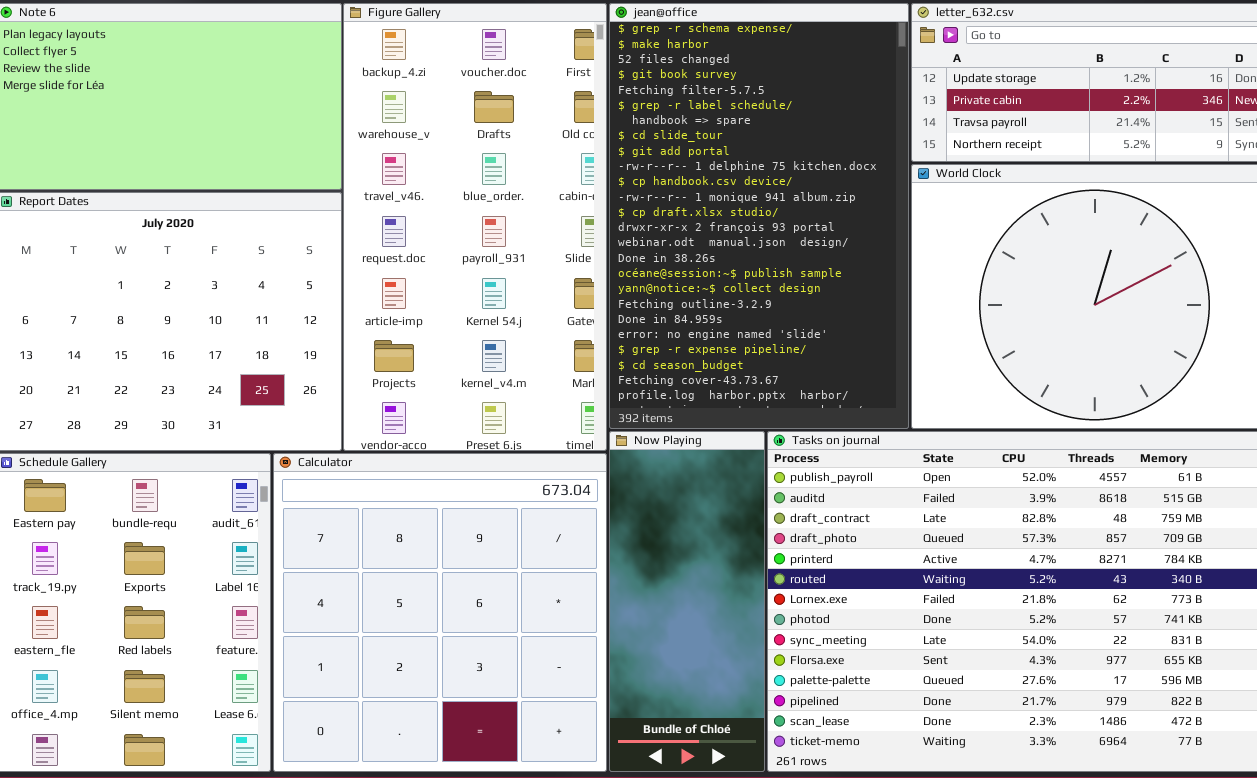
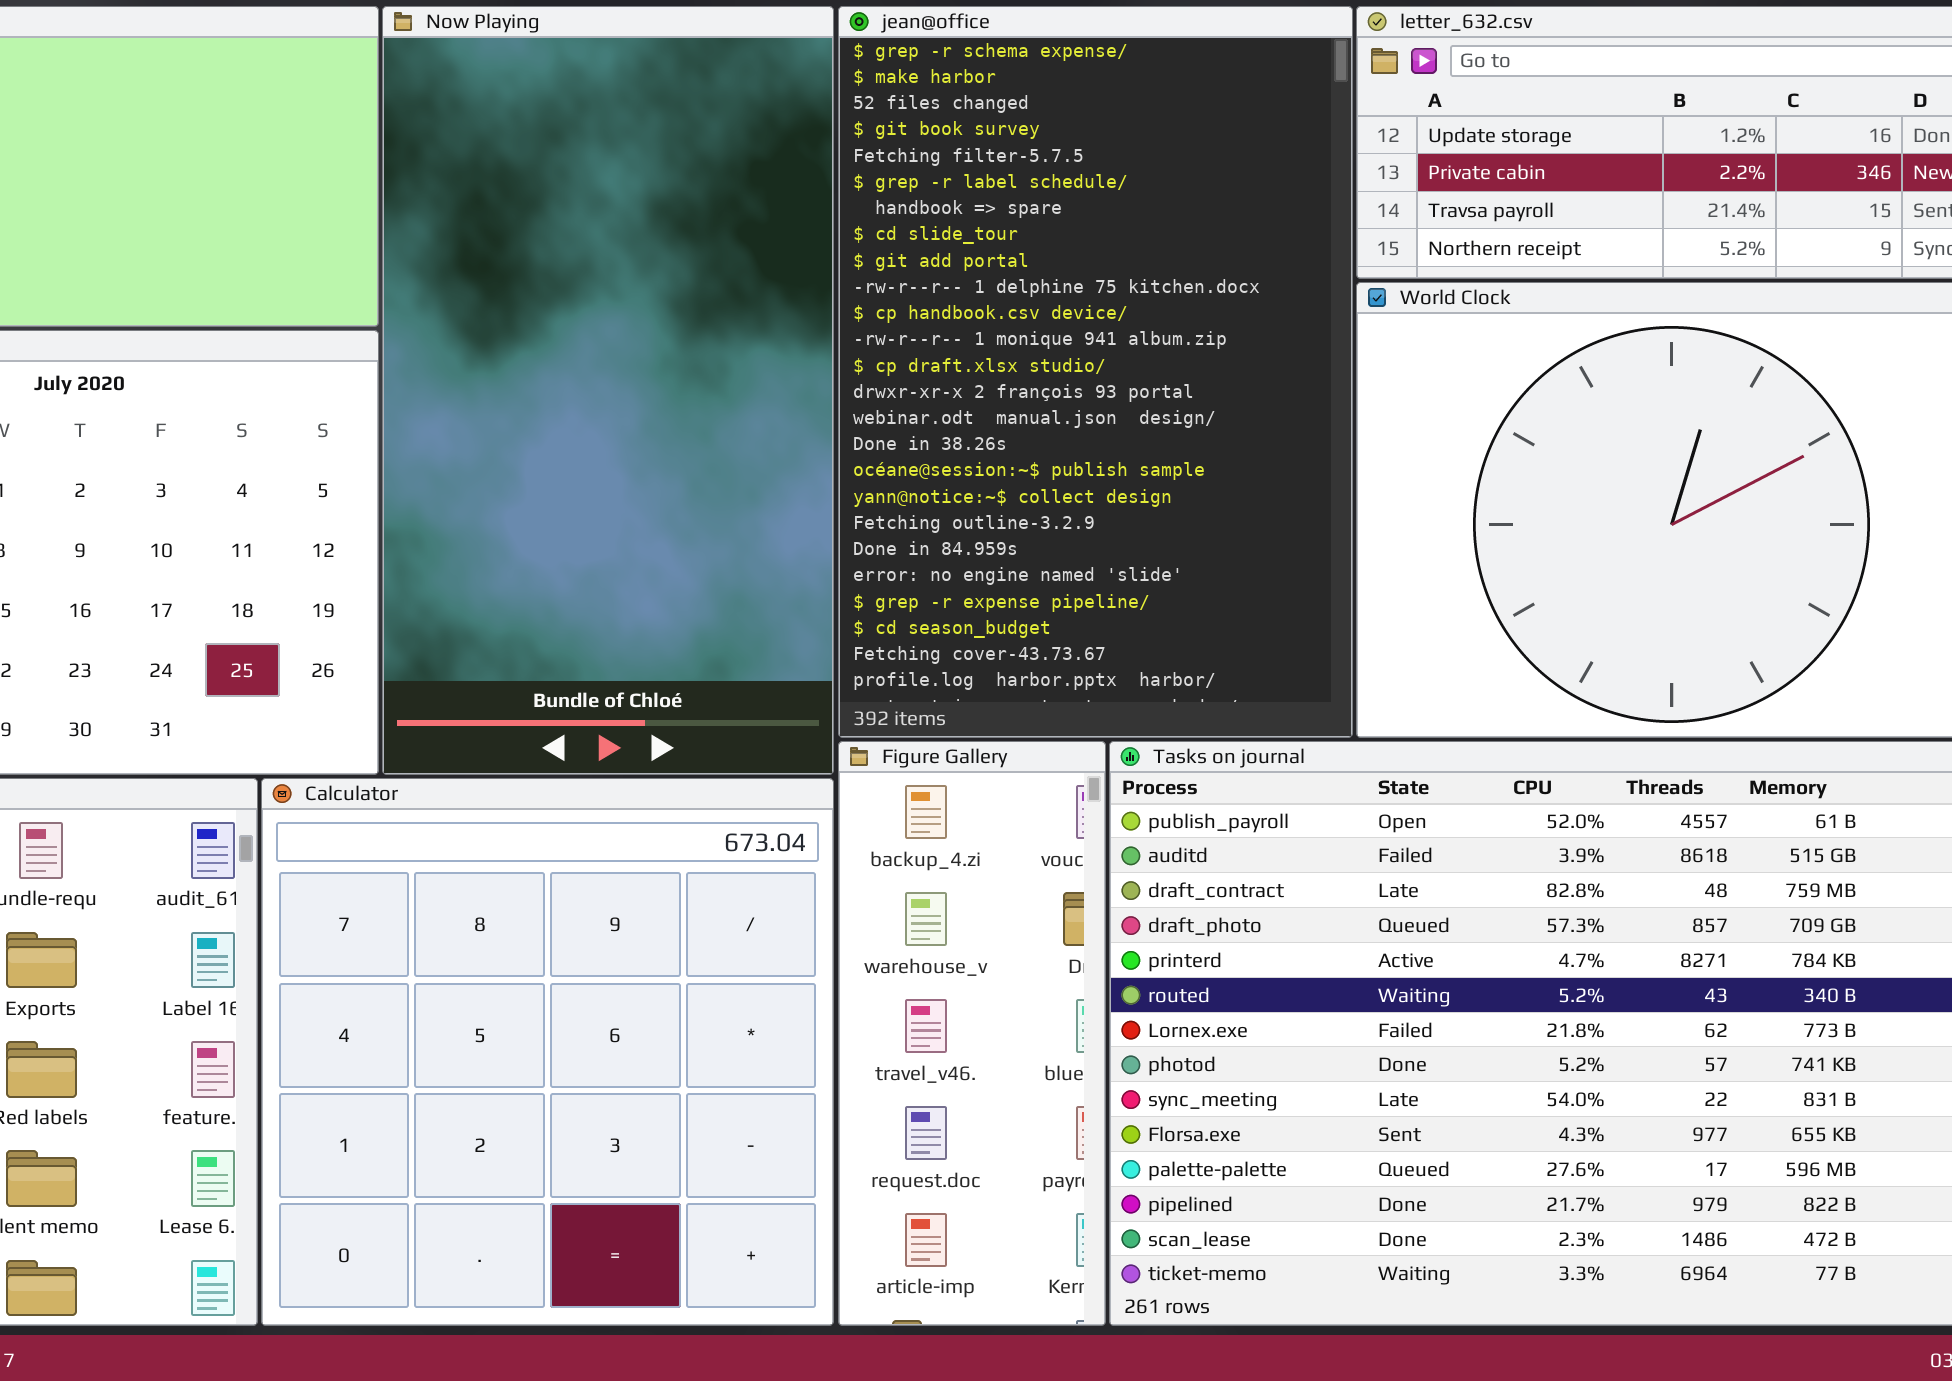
Figure Gallery: [343,3,607,451] -> [838,741,1106,1326], moved, resized
Now Playing: [609,431,765,772] -> [382,6,834,775], moved, resized

